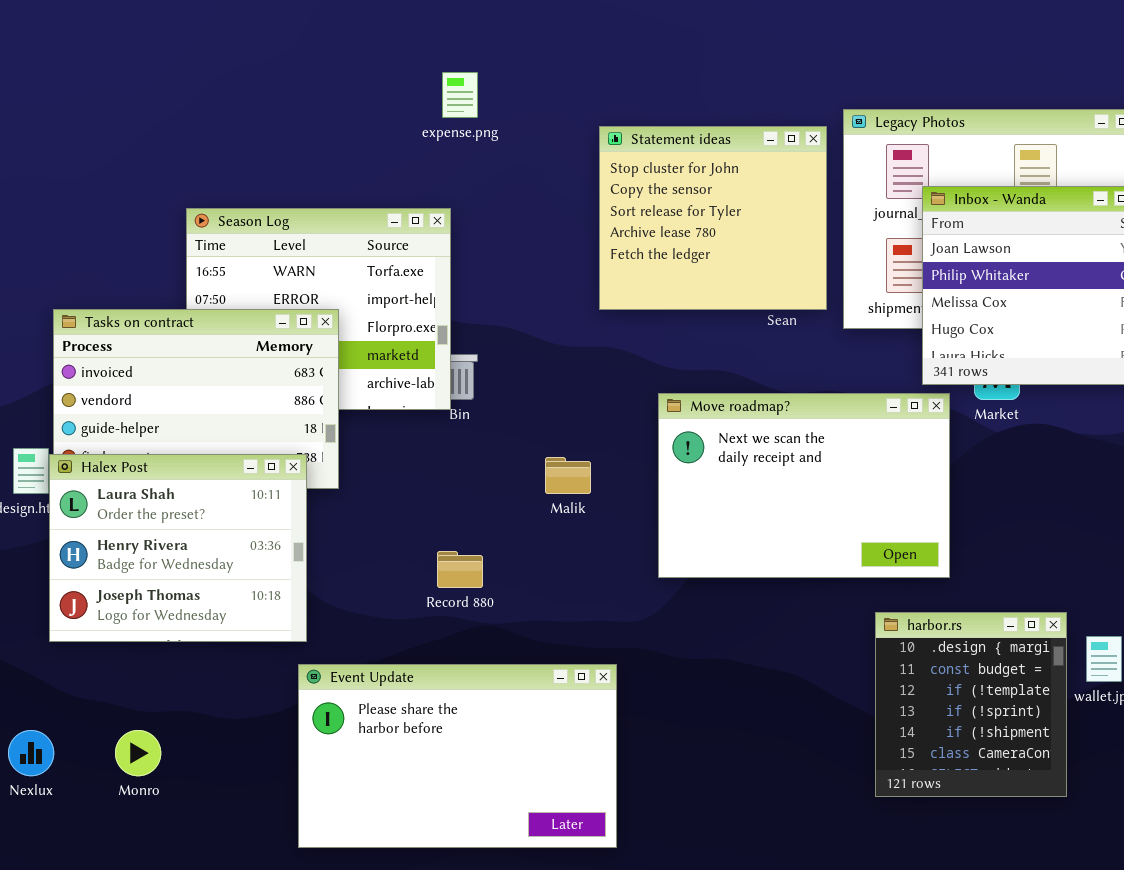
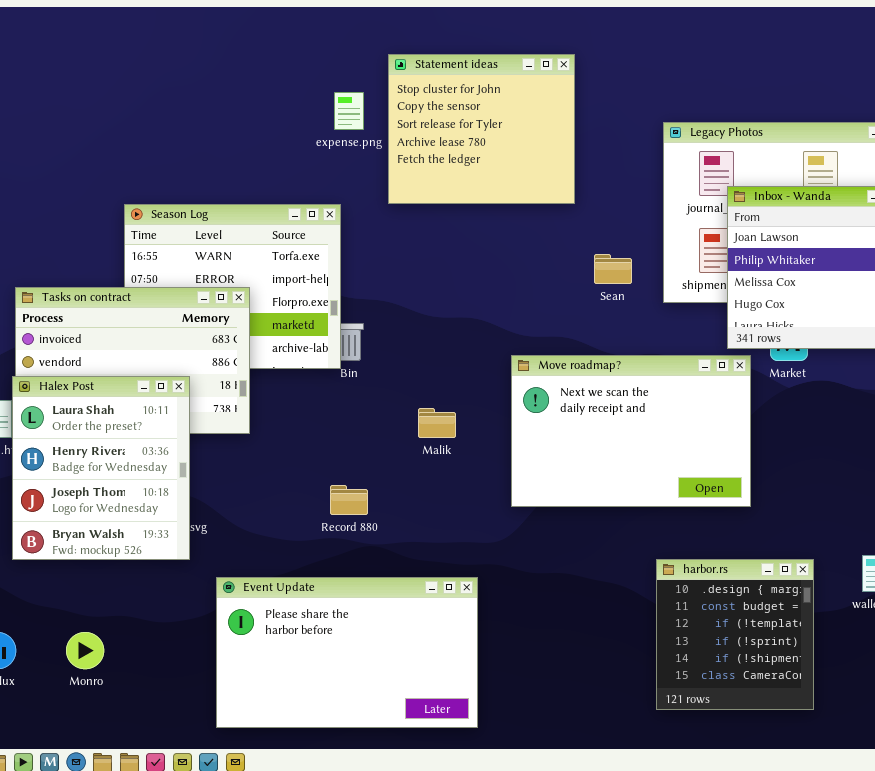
Statement ideas: [599,126,827,310] -> [388,54,575,204], moved
Halex Post: [49,454,307,642] -> [12,376,190,560], resized
harbor.rs: [875,612,1067,797] -> [656,559,814,710], moved

